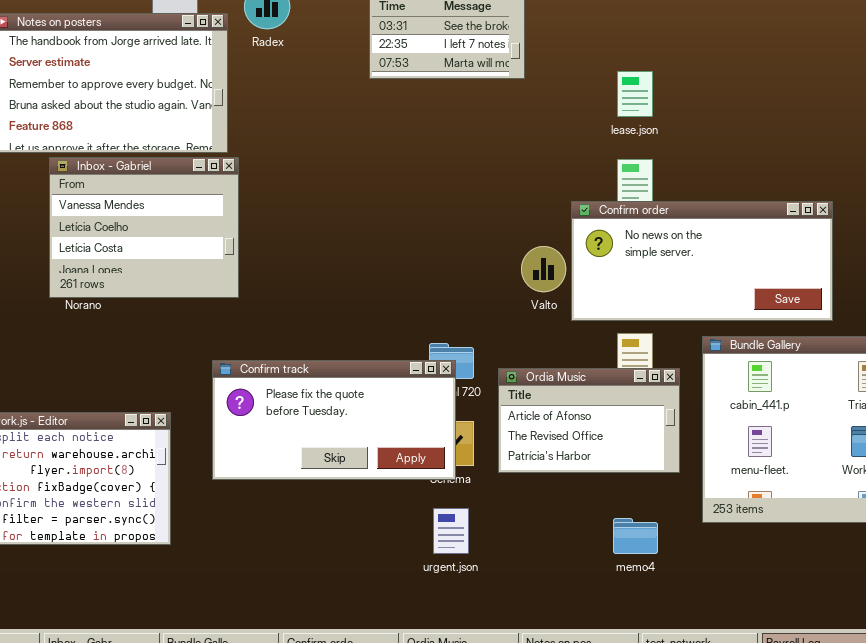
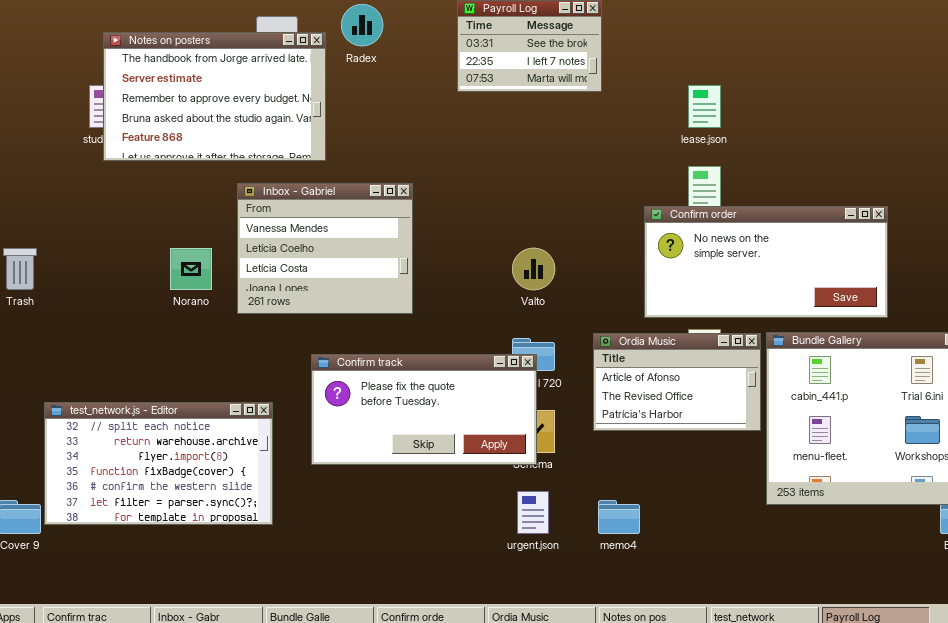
Inbox - Gabriel: [49,157,239,298] -> [237,183,413,314], moved
Valto: [521,246,566,292] -> [512,248,555,290], moved
Ordia Music: [498,368,680,473] -> [593,333,761,431], moved
memo4: [613,518,658,554] -> [598,500,640,534], moved

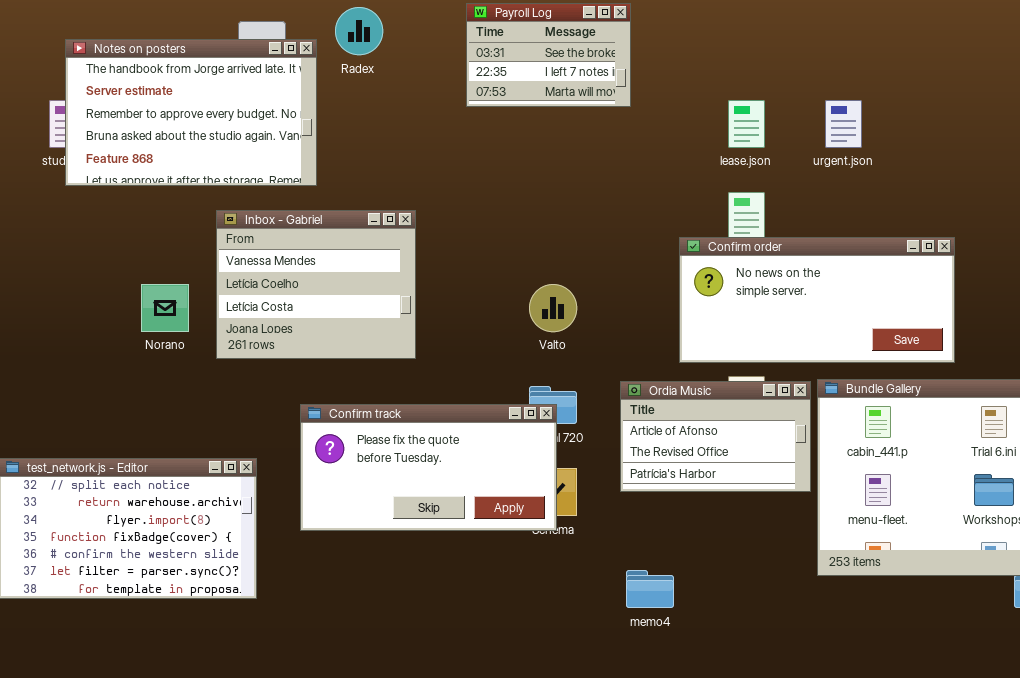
urgent.json: [517,491,549,534] -> [825,100,862,148], moved

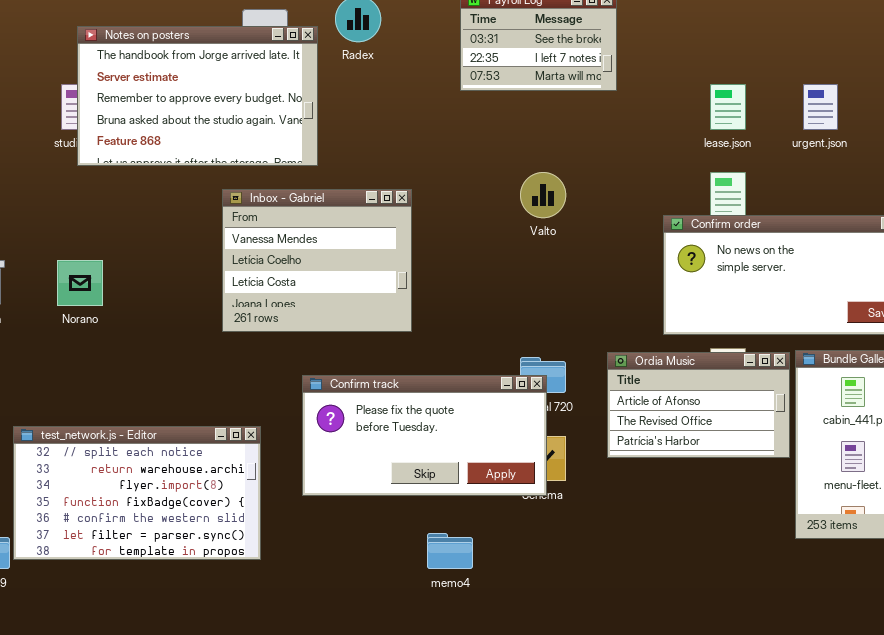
Norano: [141,284,189,332] -> [57,260,103,306], moved
Valto: [529,284,577,332] -> [520,172,566,218], moved
memo4: [626,570,674,608] -> [427,533,473,569], moved

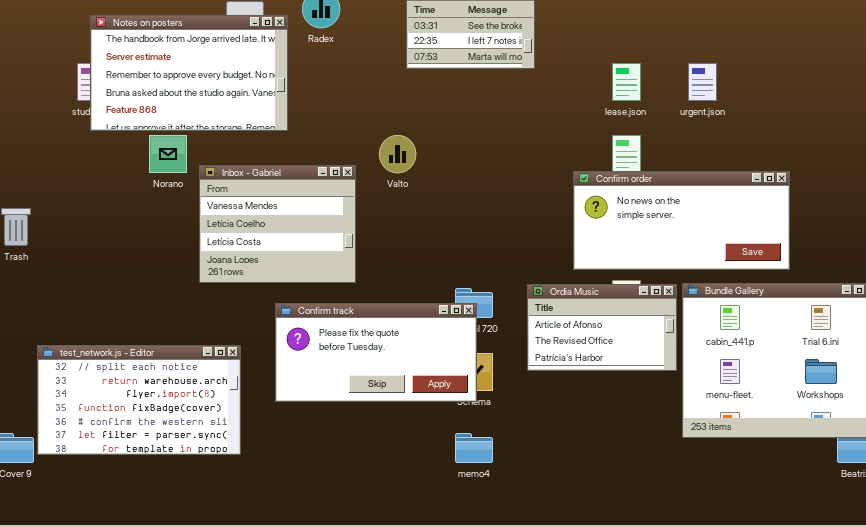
Valto: [520,172,566,218] -> [379,135,416,173], moved
Inbox - Gabriel: [222,189,412,332] -> [199,165,356,283], moved
Norano: [57,260,103,306] -> [149,135,187,173], moved
memo4: [427,533,473,569] -> [455,433,493,463], moved

